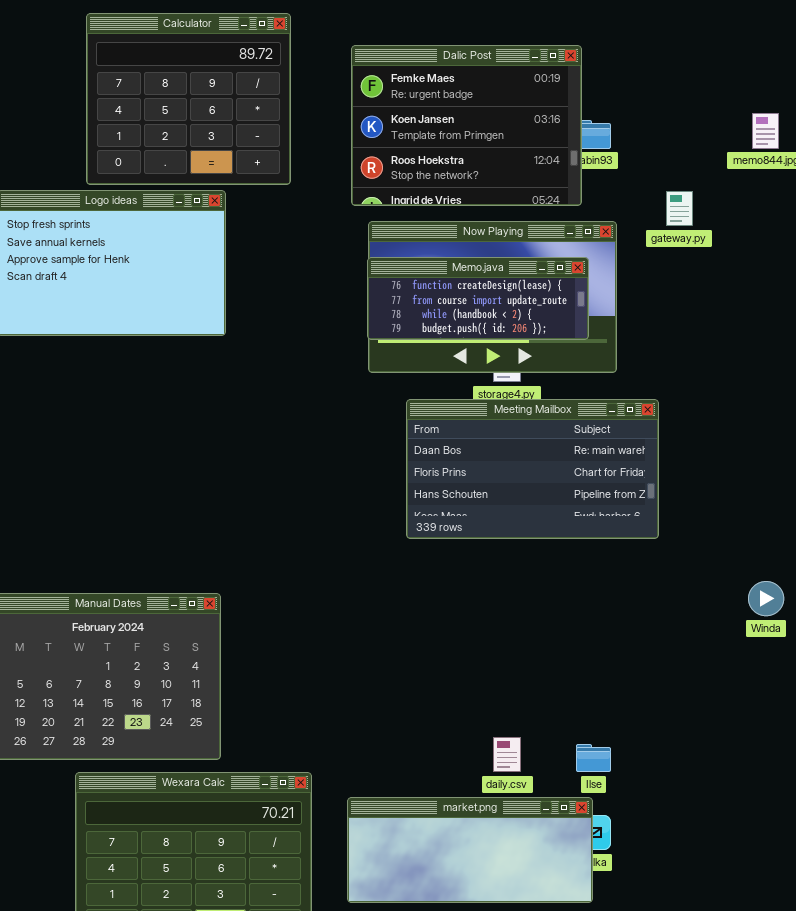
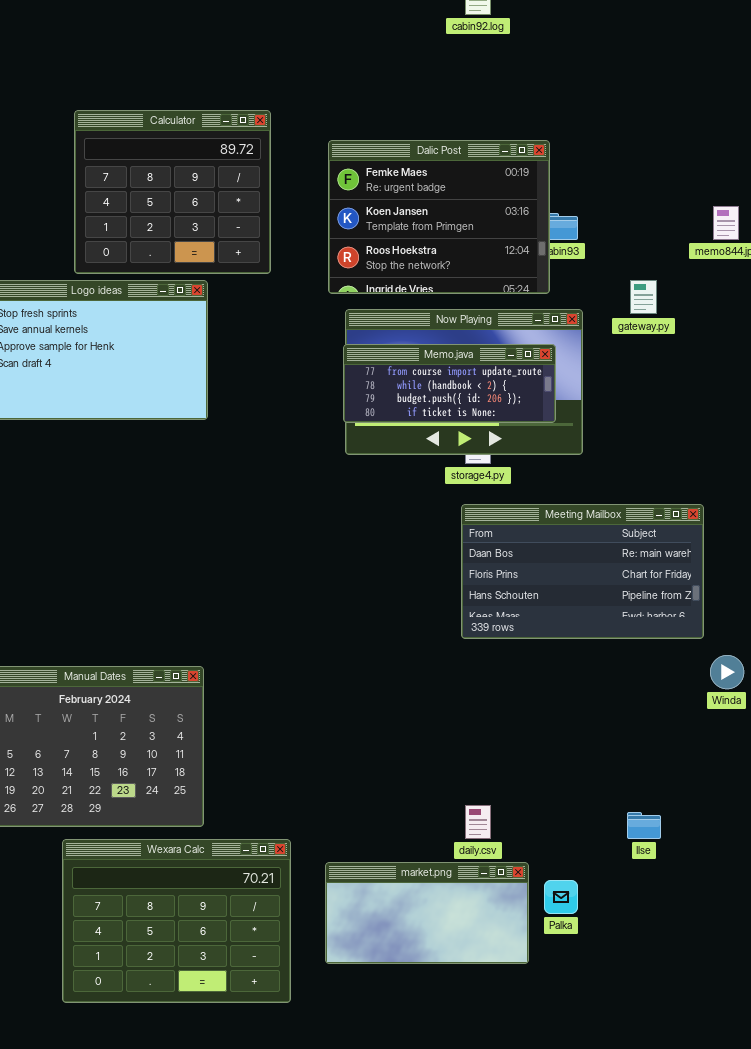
Memo.java: [367,257,589,340] -> [343,344,556,423], scrolled down 1 row
Meeting Mailbox: [406,399,659,539] -> [461,504,704,639], moved
Ilse: [576,744,611,772] -> [627,812,661,839], moved
market.png: [347,797,593,903] -> [325,862,529,964], resized

